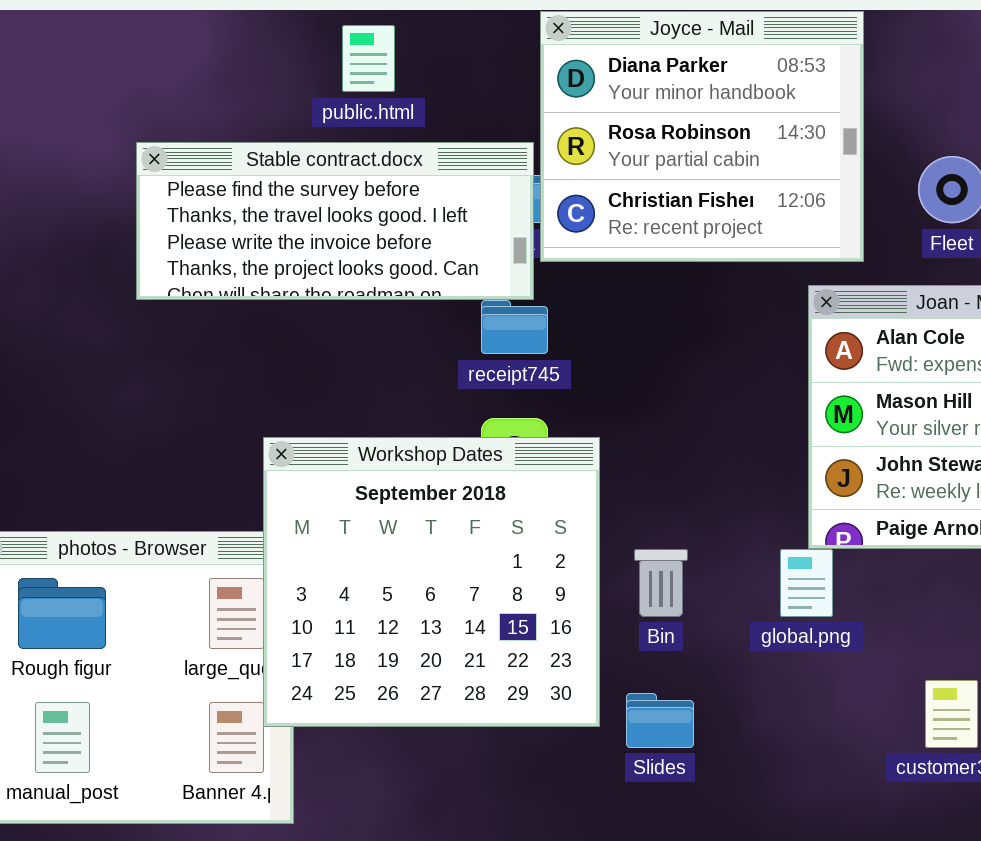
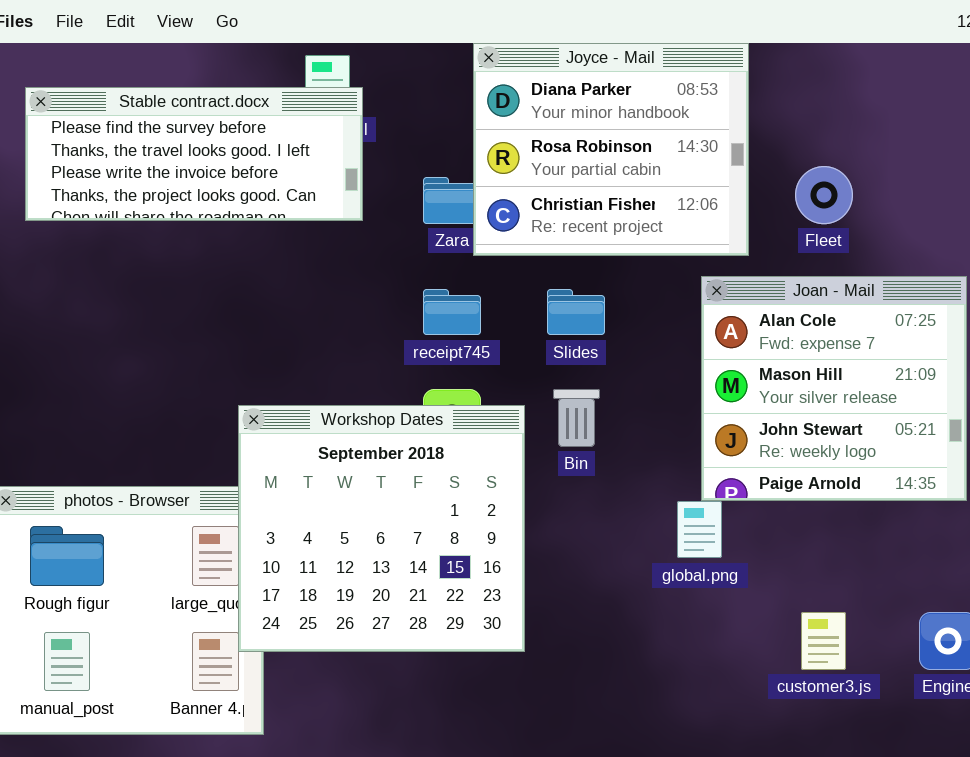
Stable contract.docx: [136,142,534,300] -> [25,87,363,221], moved
Bin: [634,549,688,617] -> [553,389,600,447], moved
Slides: [626,693,694,748] -> [547,289,605,335], moved

